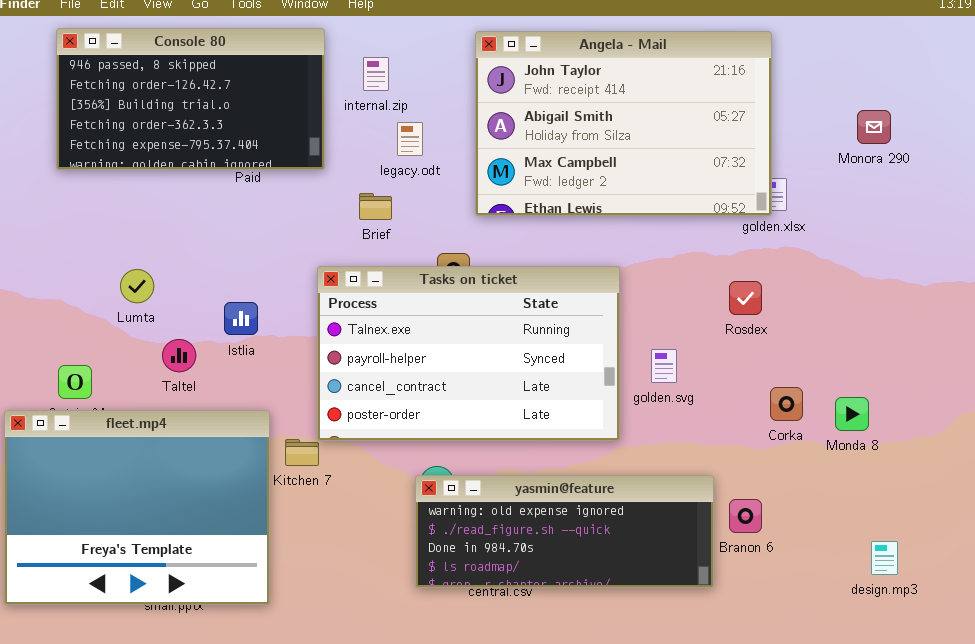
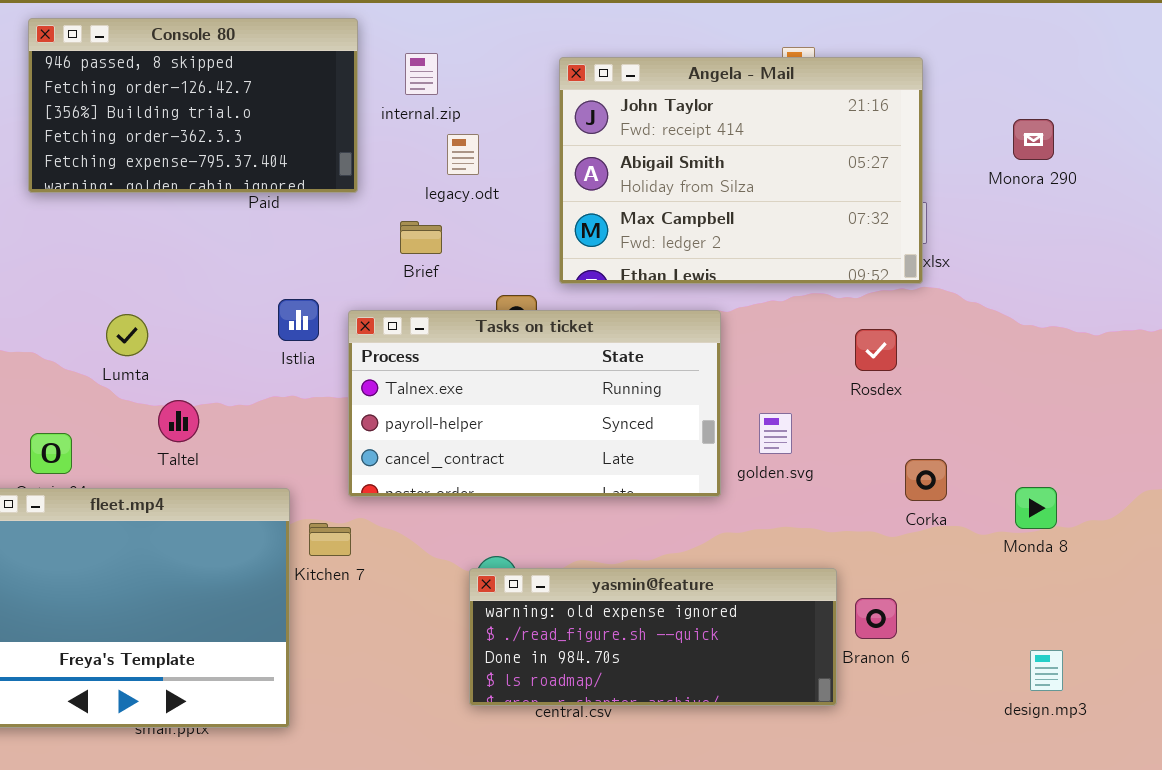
Angela - Mail: [475,31,772,216] -> [559,57,923,284], moved
Tasks on ticket: [317,266,620,441] -> [348,310,721,497], resized
Istlia: [224,302,258,335] -> [278,299,319,341], moved
Monda 8: [835,397,869,431] -> [1015,487,1057,529], moved

